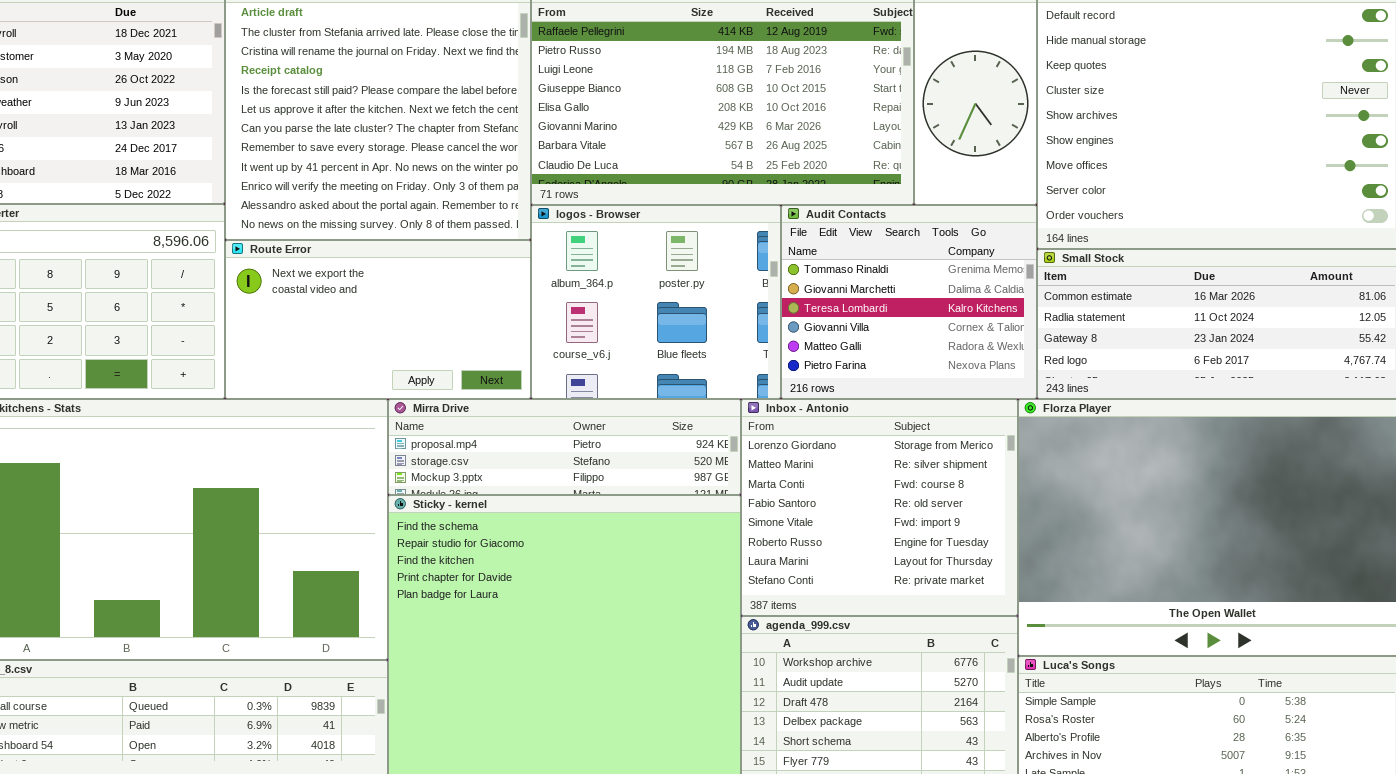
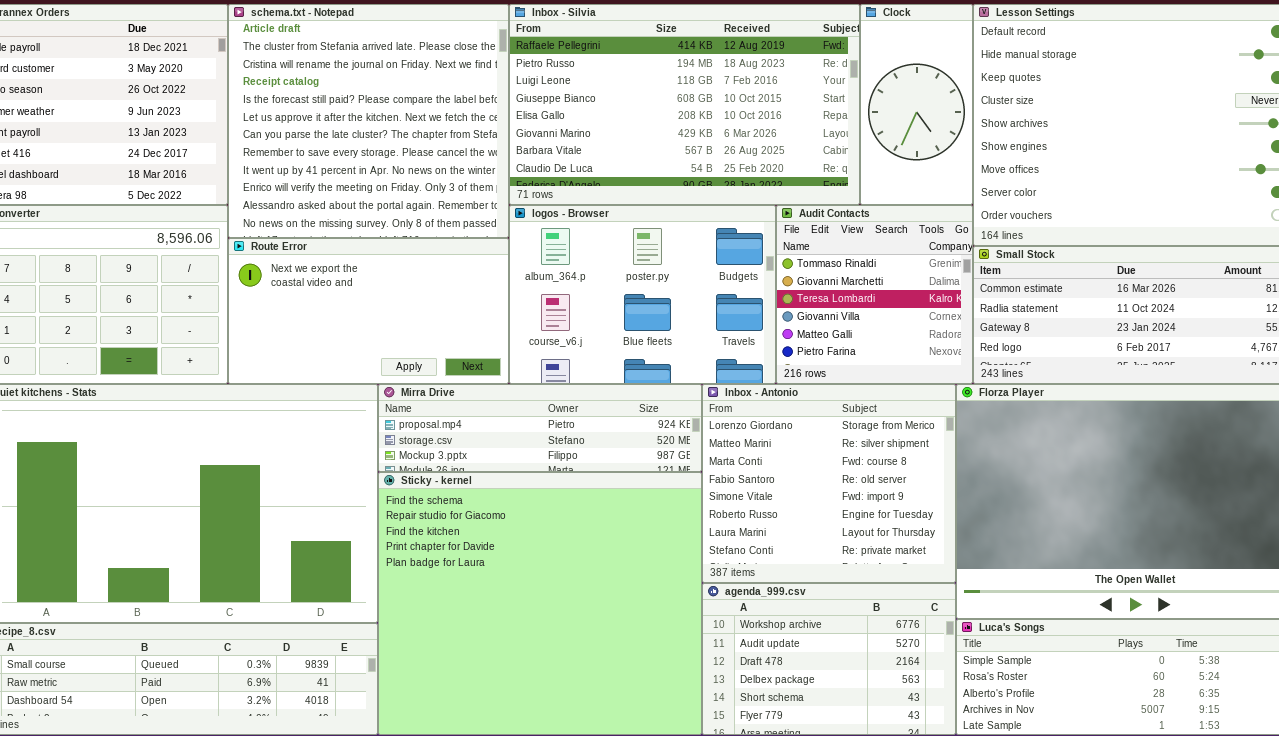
logos - Browser: [531,205,781,399] -> [509,205,776,384], resized
Audit Contacts: [781,205,1037,399] -> [776,205,973,384], resized

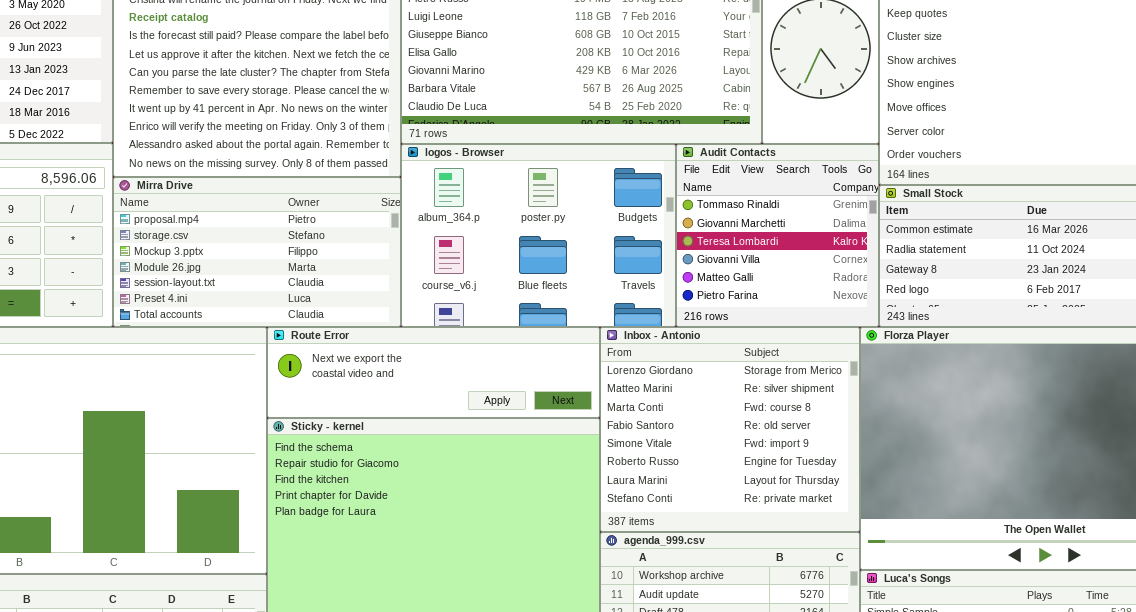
Route Error: [228,238,509,384] -> [267,327,600,418], moved, resized
Mirra Drive: [378,384,702,472] -> [113,177,401,327], moved, resized

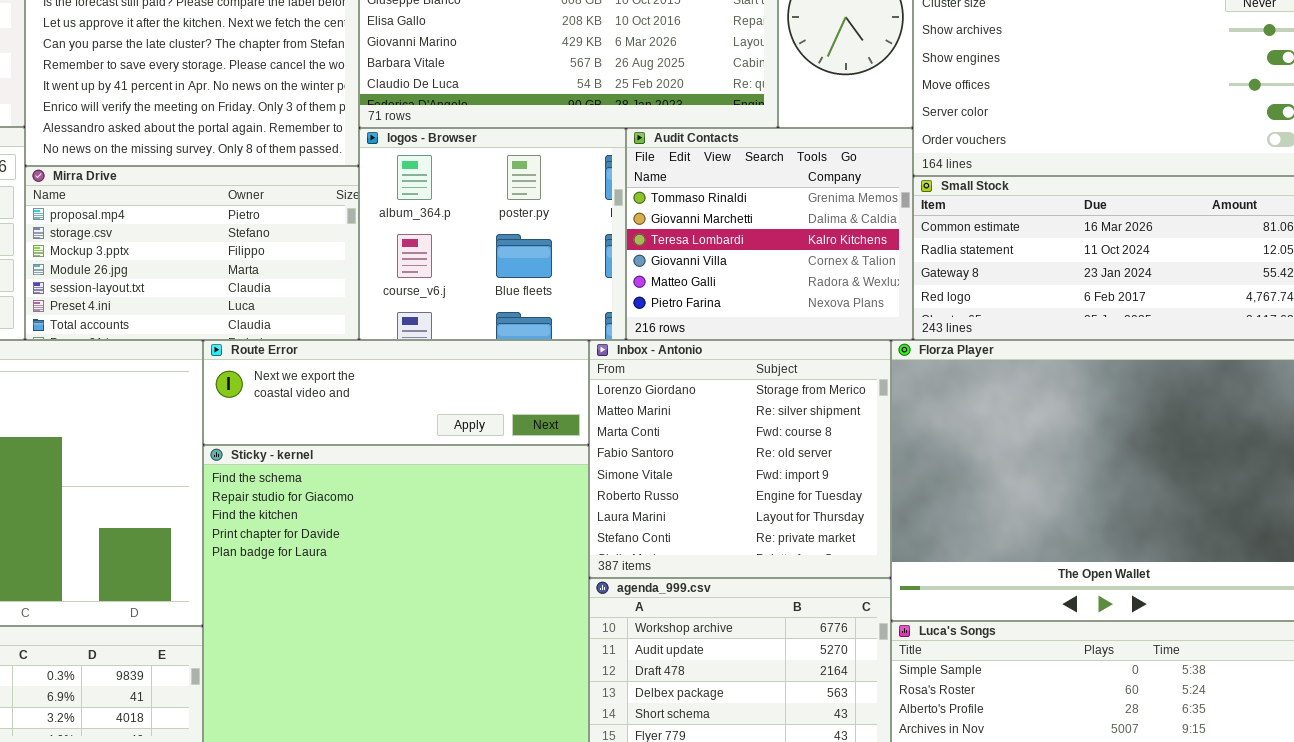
logos - Browser: [401,144,676,327] -> [359,128,626,340], resized
Audit Contacts: [676,144,879,327] -> [626,128,913,340], resized

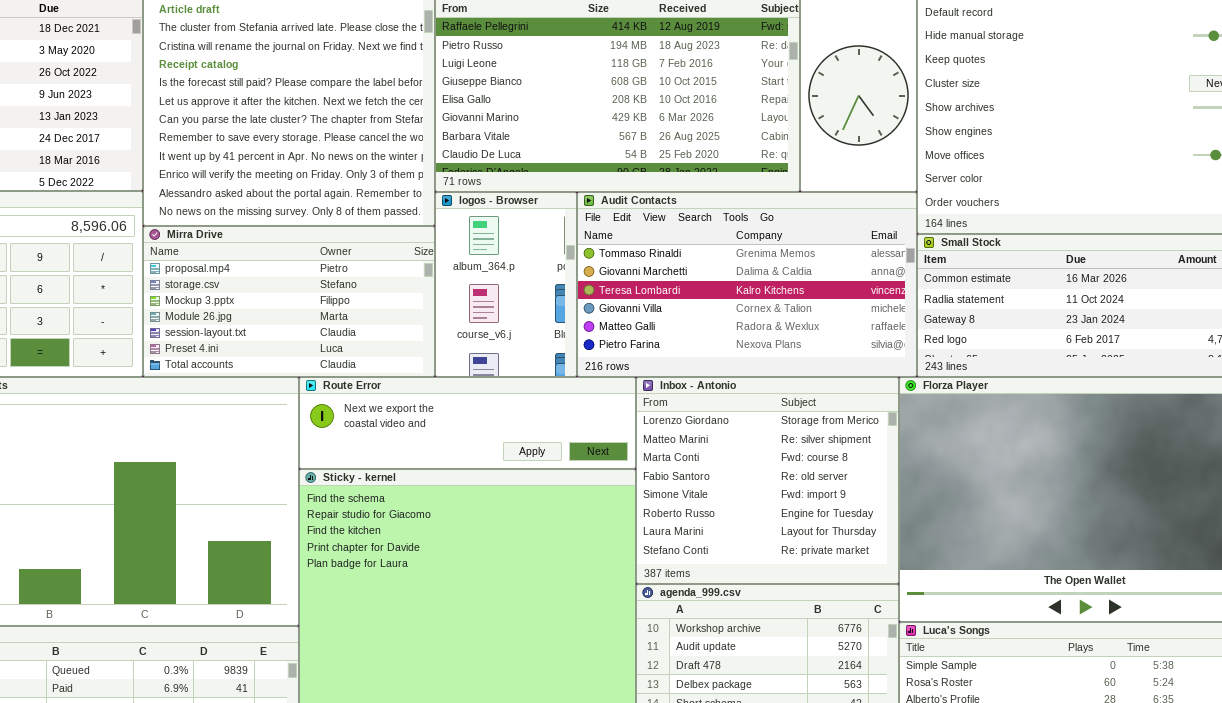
logos - Browser: [359,128,626,340] -> [435,192,577,377], resized
Audit Contacts: [626,128,913,340] -> [577,192,917,377], resized

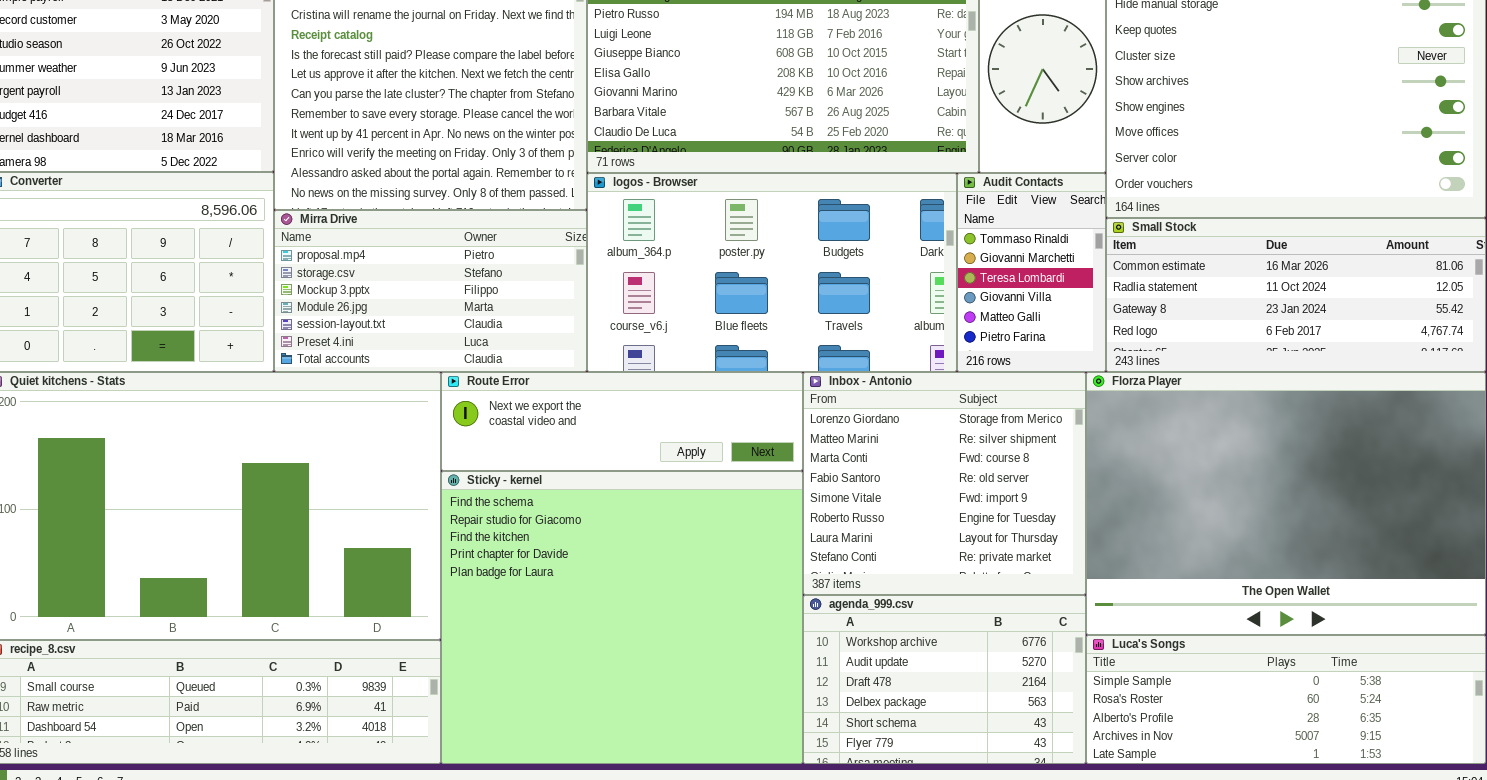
logos - Browser: [435,192,577,377] -> [587,173,957,372], resized
Audit Contacts: [577,192,917,377] -> [957,173,1106,372], resized

